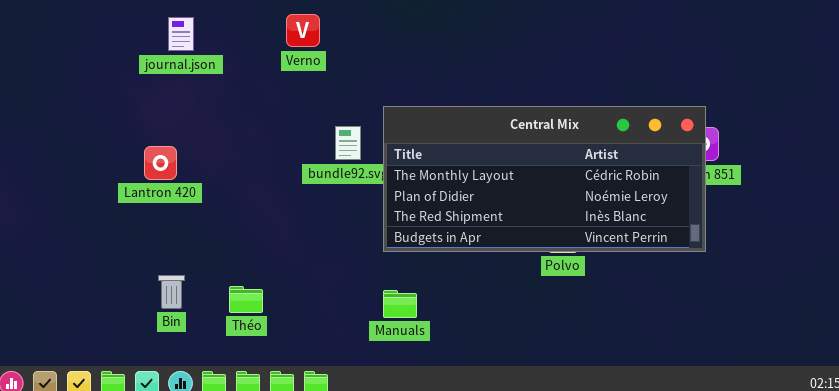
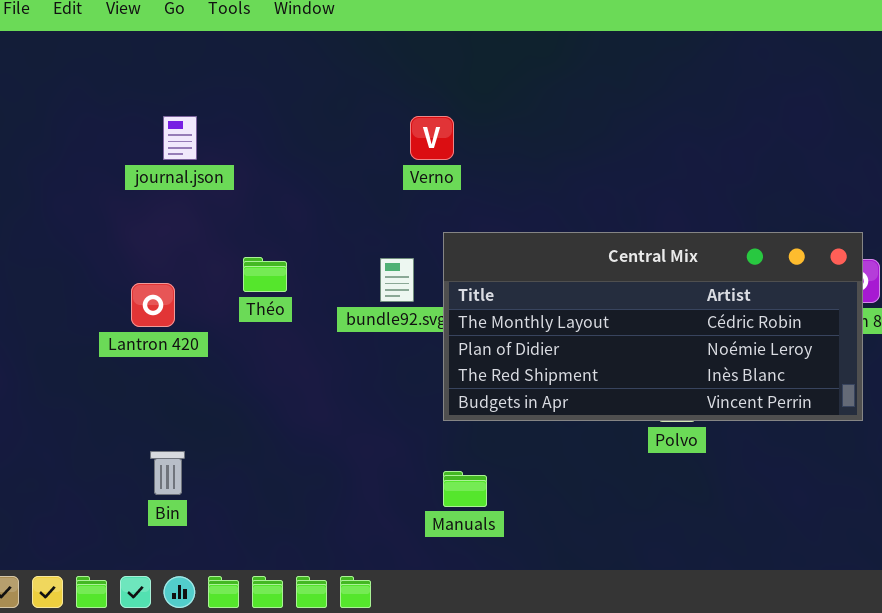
Verno: [286,14,320,47] -> [410,116,454,160], moved
Théo: [229,286,263,313] -> [243,257,287,292], moved

